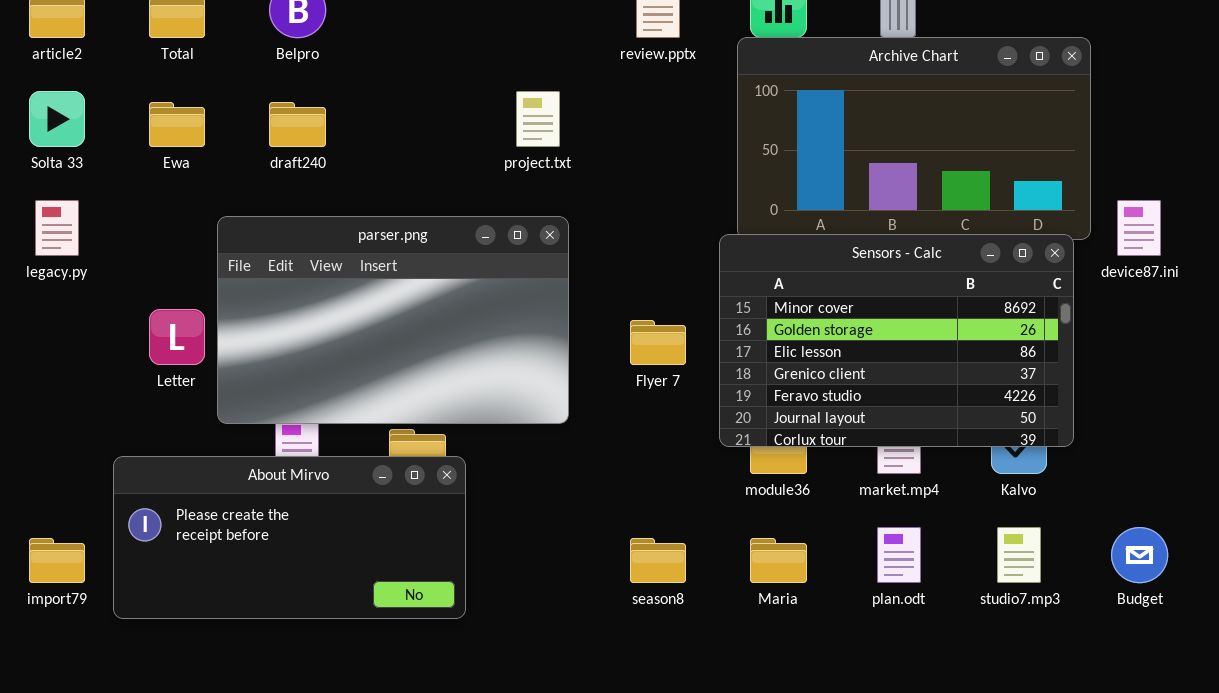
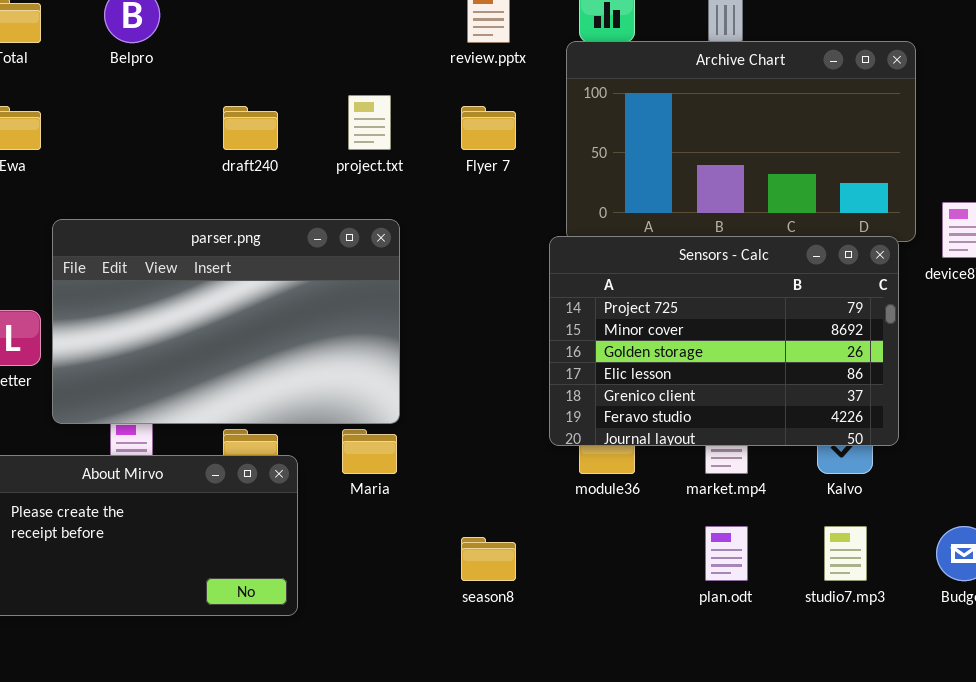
draft240: [269,102,326,147] -> [223,106,278,150], moved
Sensors - Calc: [719,234,1074,447] -> [549,236,899,446], scrolled up 1 row
Flyer 7: [630,320,686,365] -> [461,106,516,150], moved
Maria: [750,538,807,583] -> [342,429,397,474], moved

